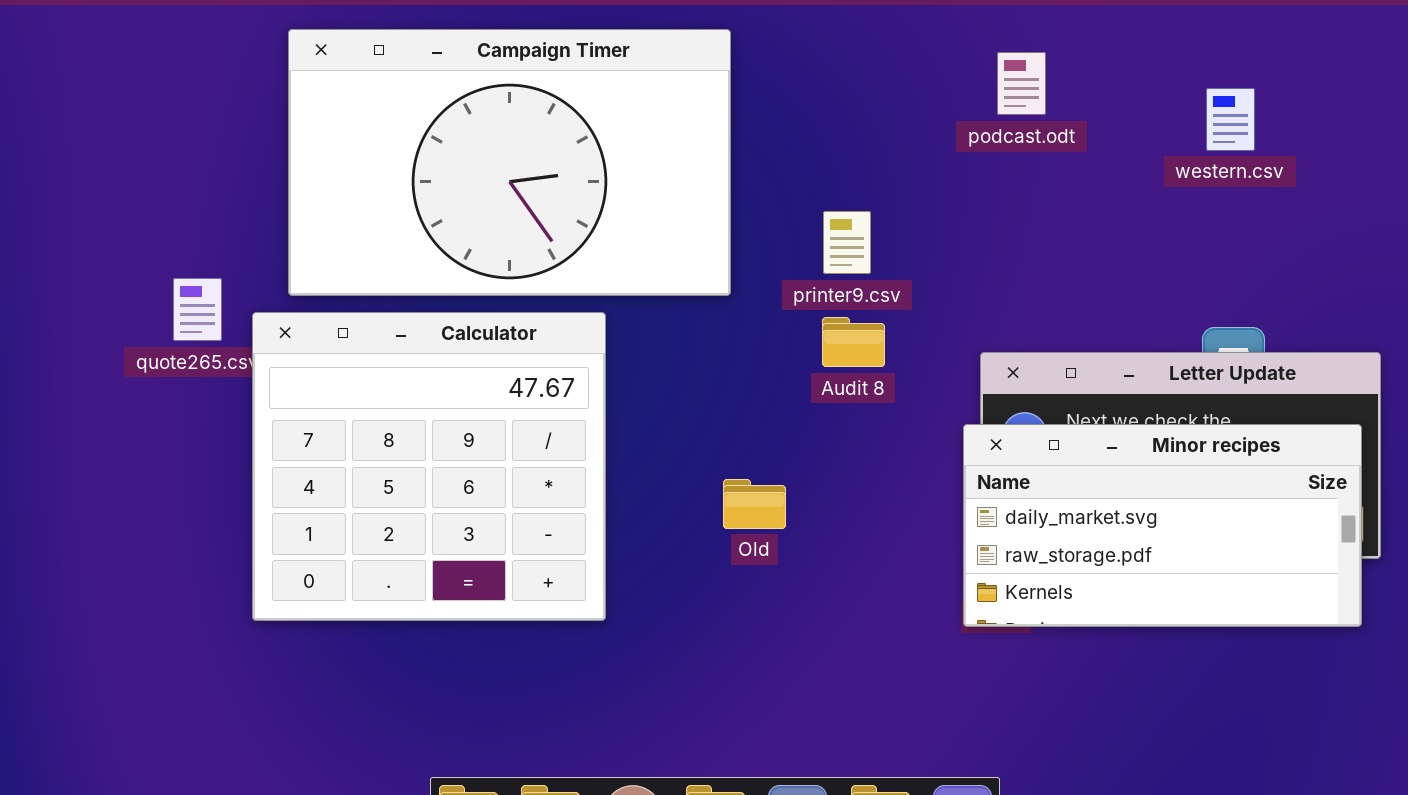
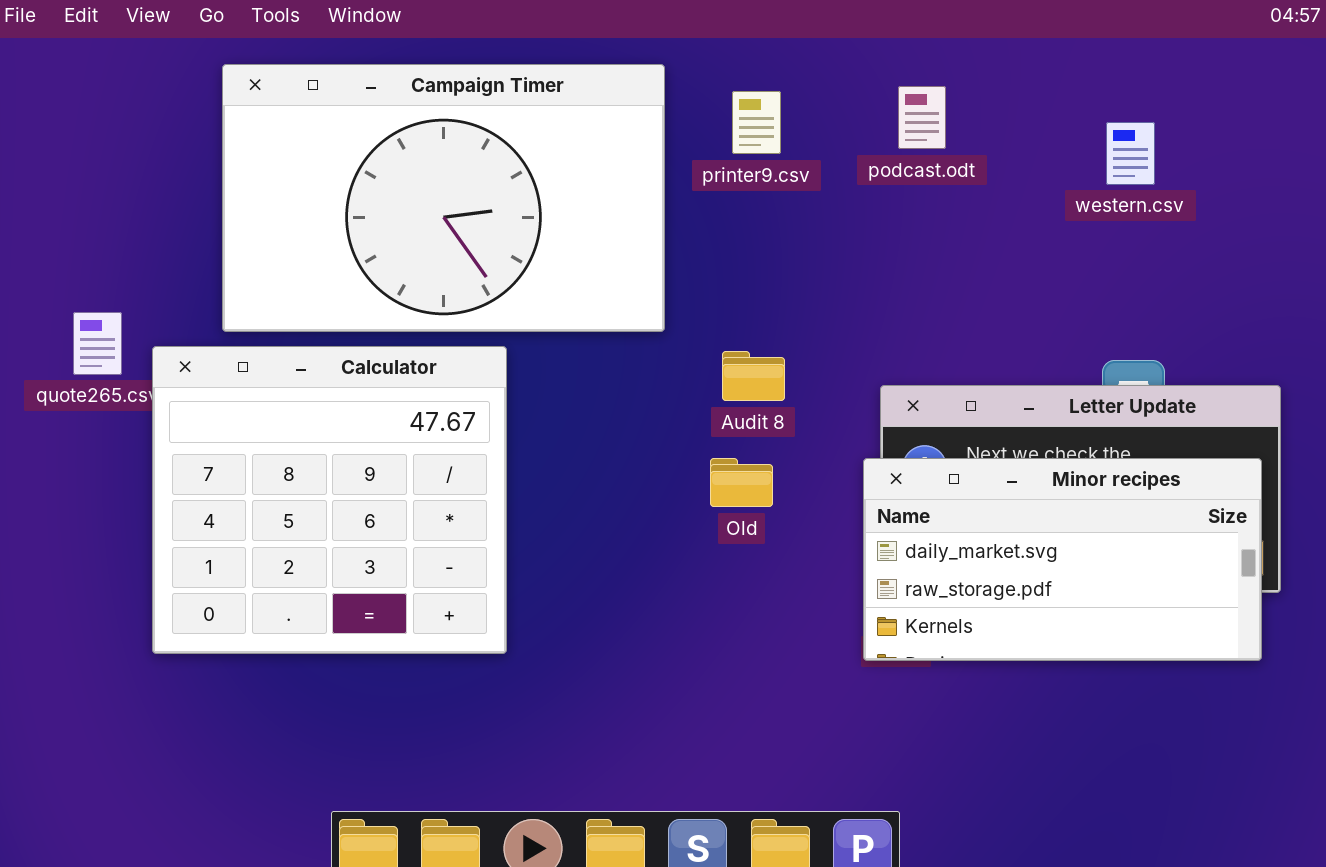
Campaign Timer: [288,29,731,296] -> [222,64,665,332], moved
printer9.csv: [823,211,871,274] -> [732,91,781,154], moved
Old: [723,479,786,529] -> [710,458,773,507], moved

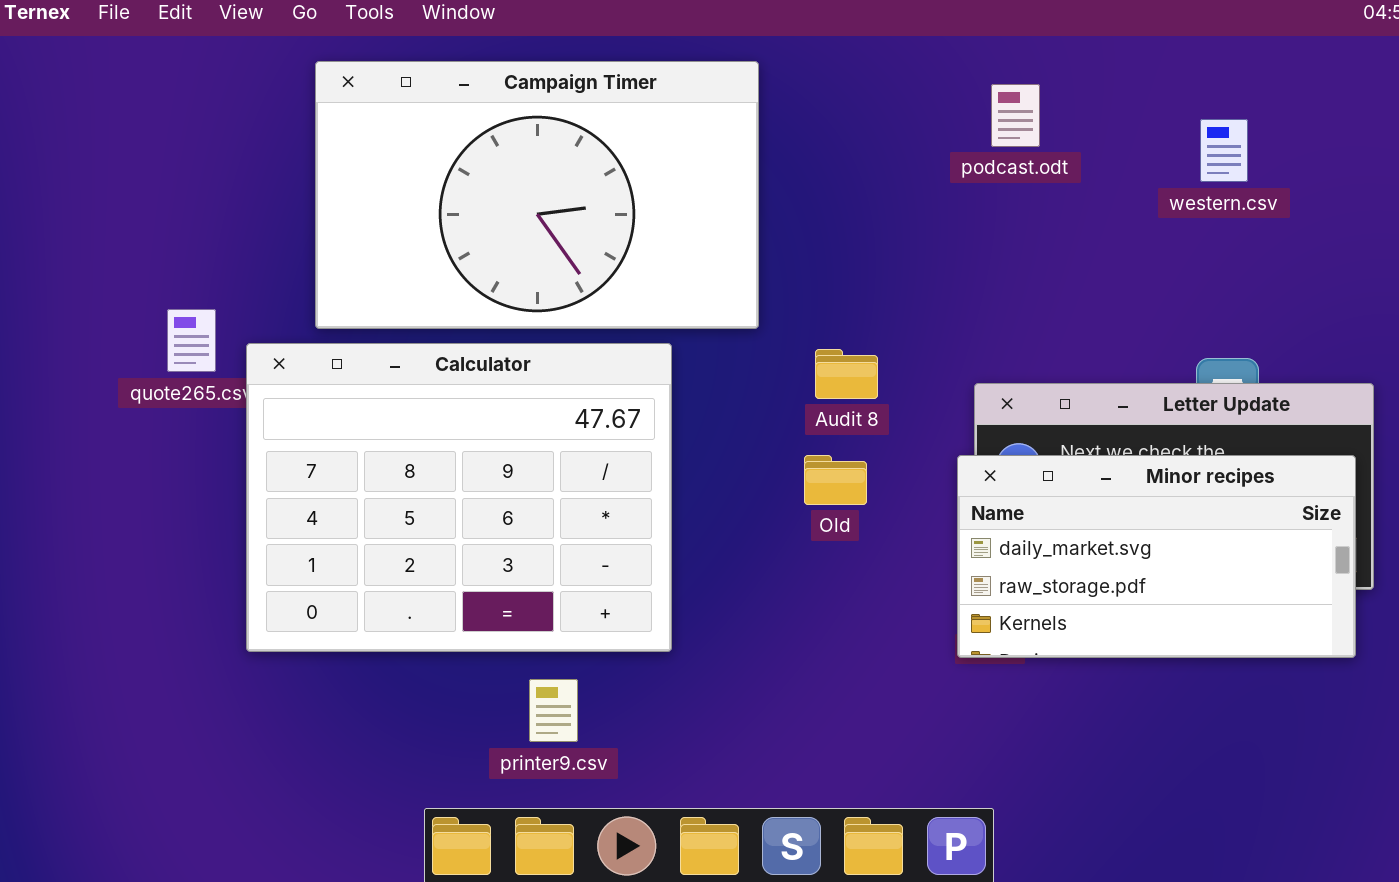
printer9.csv: [732,91,781,154] -> [529,679,578,742], moved
Calculator: [152,346,507,654] -> [246,343,672,652], resized

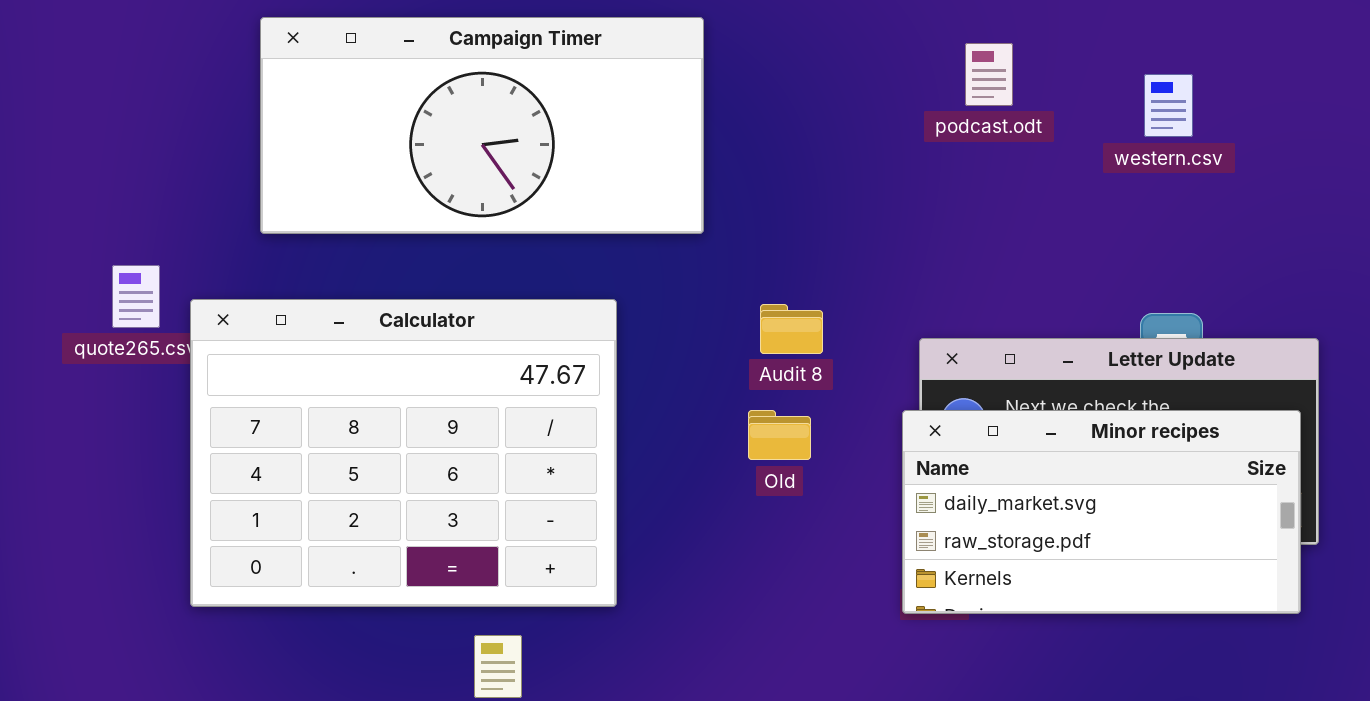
Campaign Timer: [315,61,759,329] -> [260,17,704,234], resized
podcast.odt: [991,84,1040,147] -> [965,43,1013,106], moved

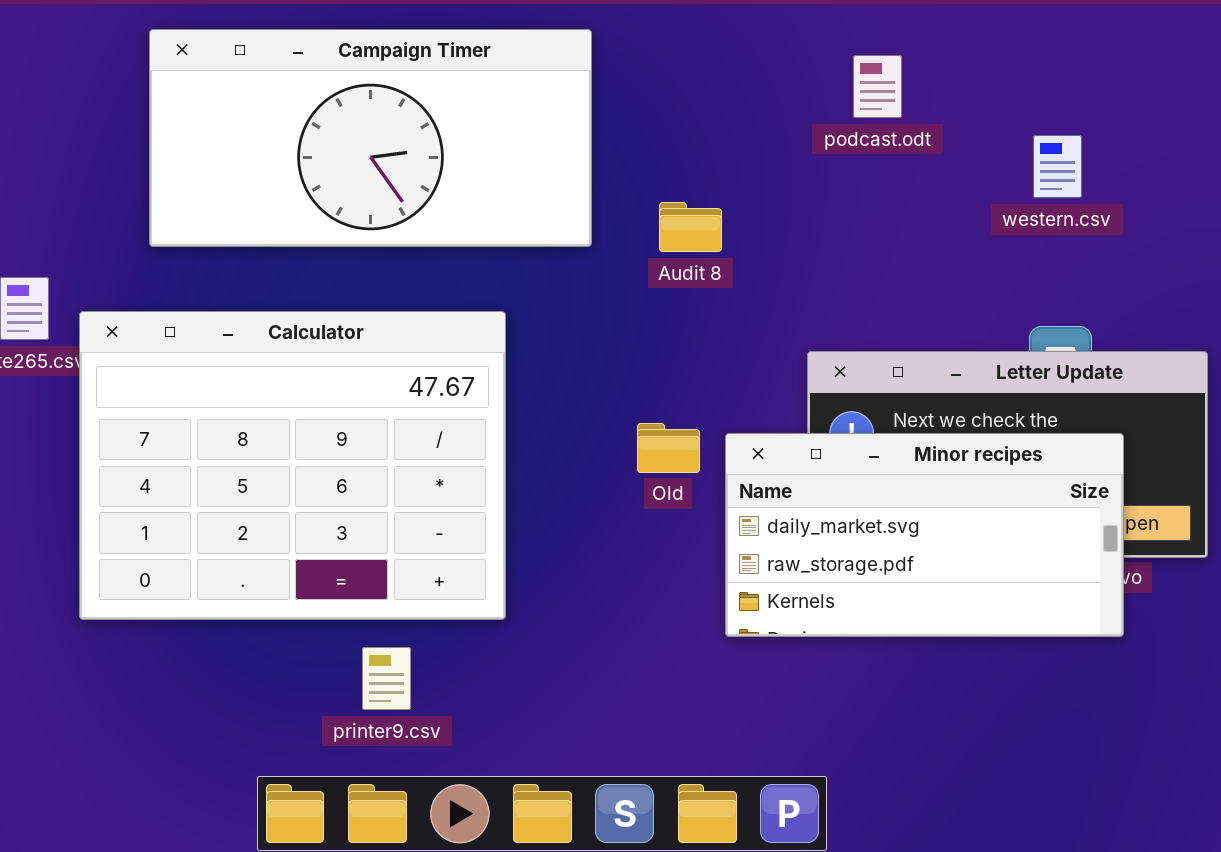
western.csv: [1144,74,1193,137] -> [1033,135,1082,198], moved
Audit 8: [760,304,823,354] -> [659,202,722,252], moved
Minor recipes: [902,410,1301,614] -> [725,433,1124,637], moved

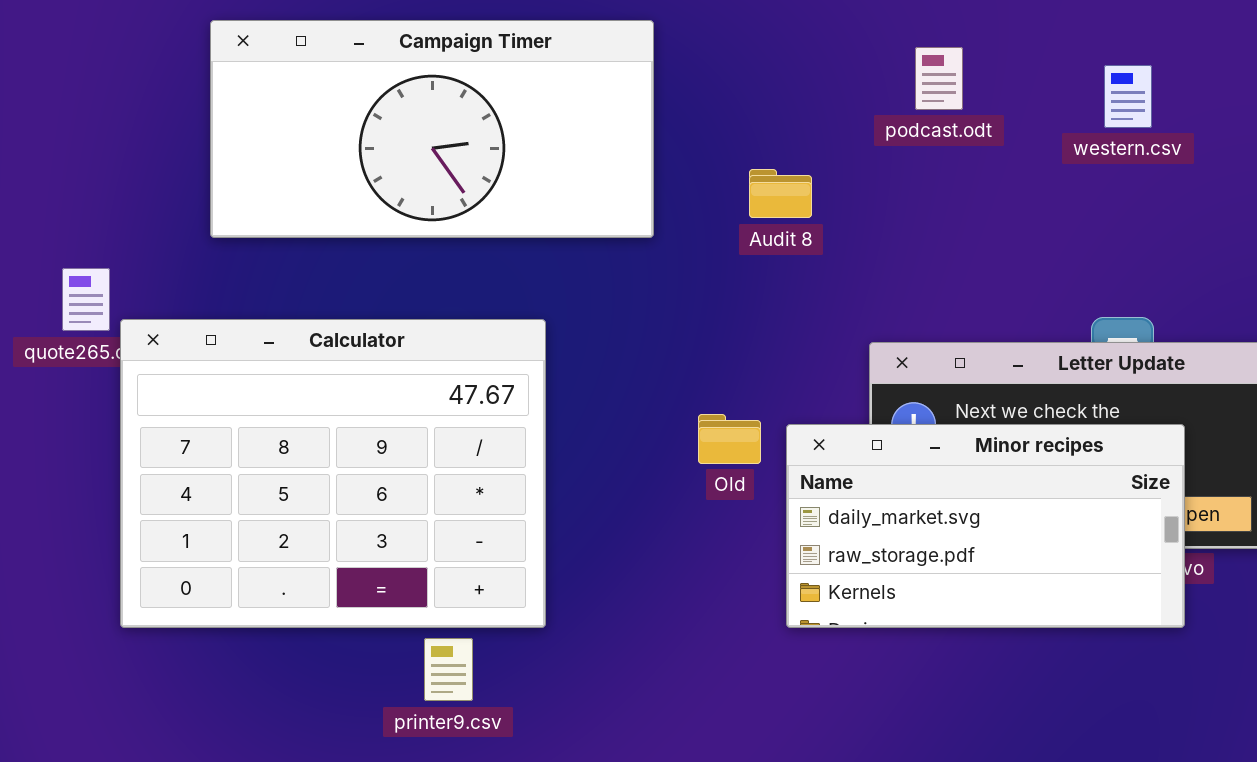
western.csv: [1033,135,1082,198] -> [1104,65,1152,128], moved
Audit 8: [659,202,722,252] -> [749,169,812,218], moved
Calculator: [79,311,506,620] -> [120,319,546,628], moved

